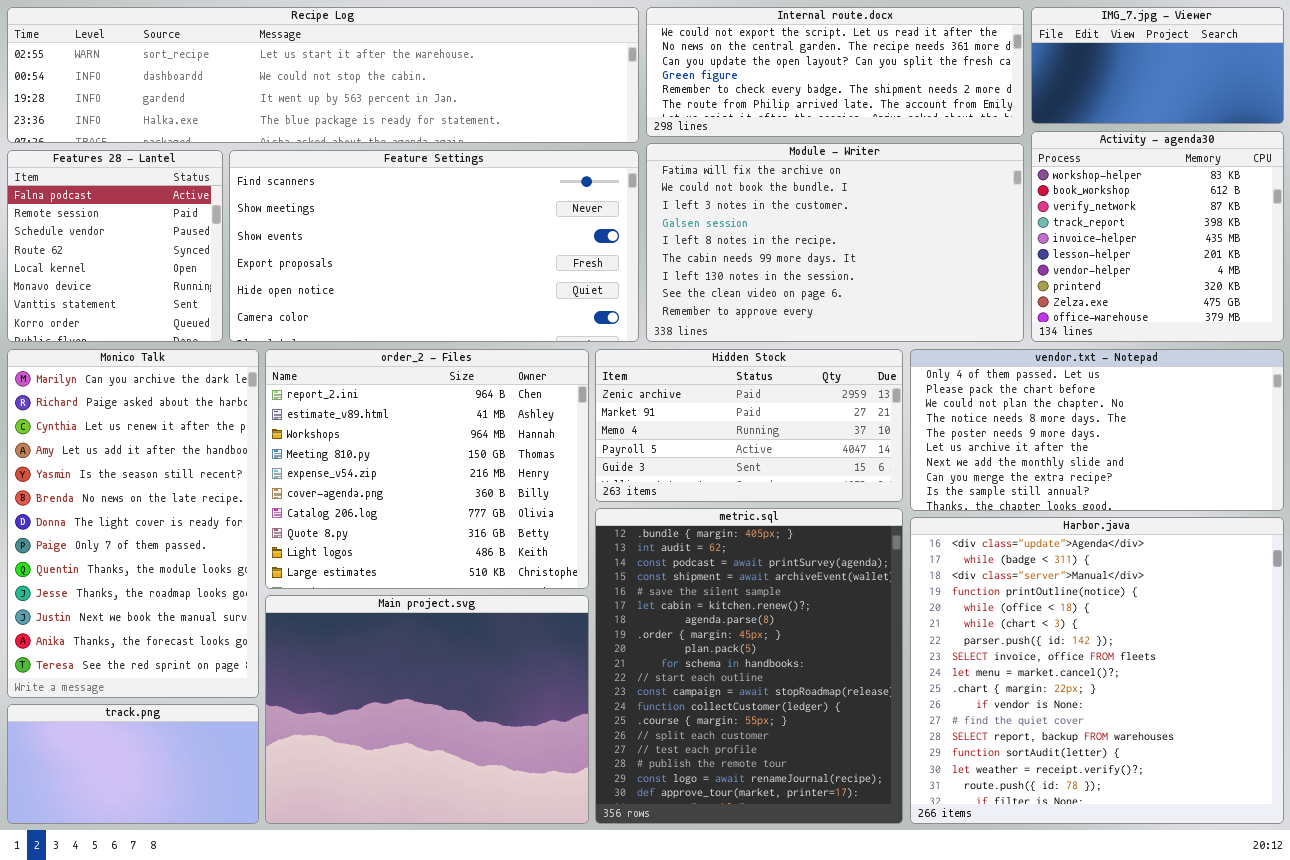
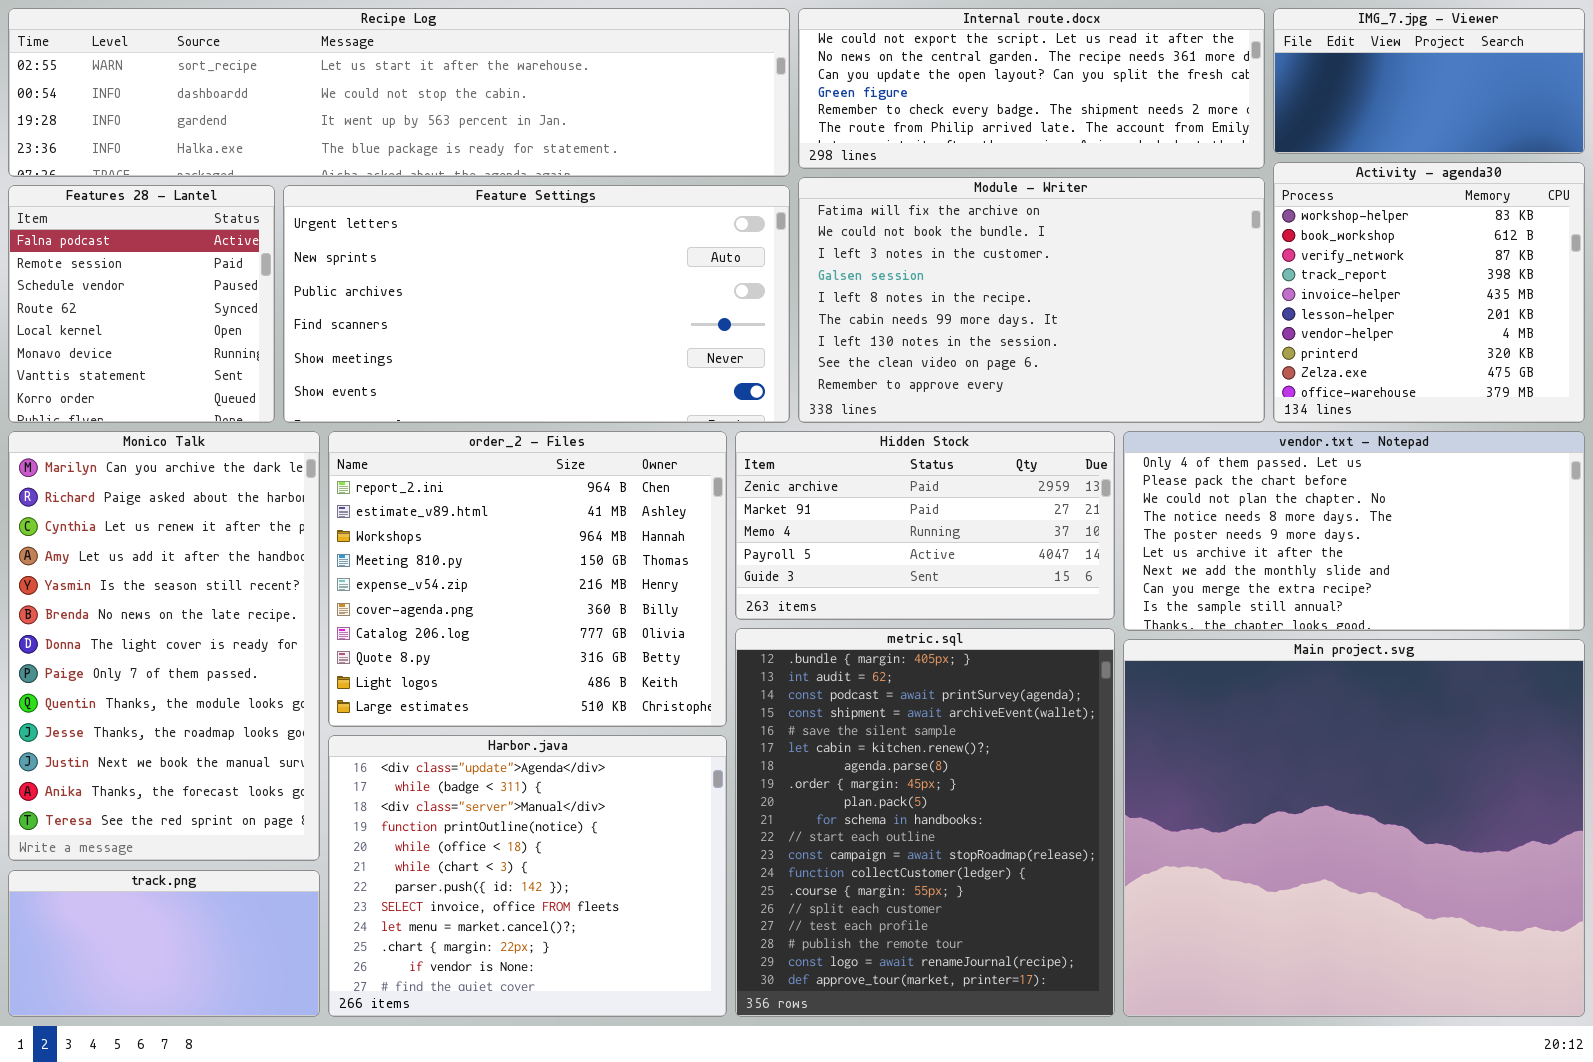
Feature Settings: [229,150,639,342] -> [283,185,790,423], scrolled up 3 rows
Harbor.java: [910,517,1284,824] -> [328,735,727,1017], moved, resized
Main project.svg: [265,595,589,824] -> [1123,639,1585,1017], moved, resized

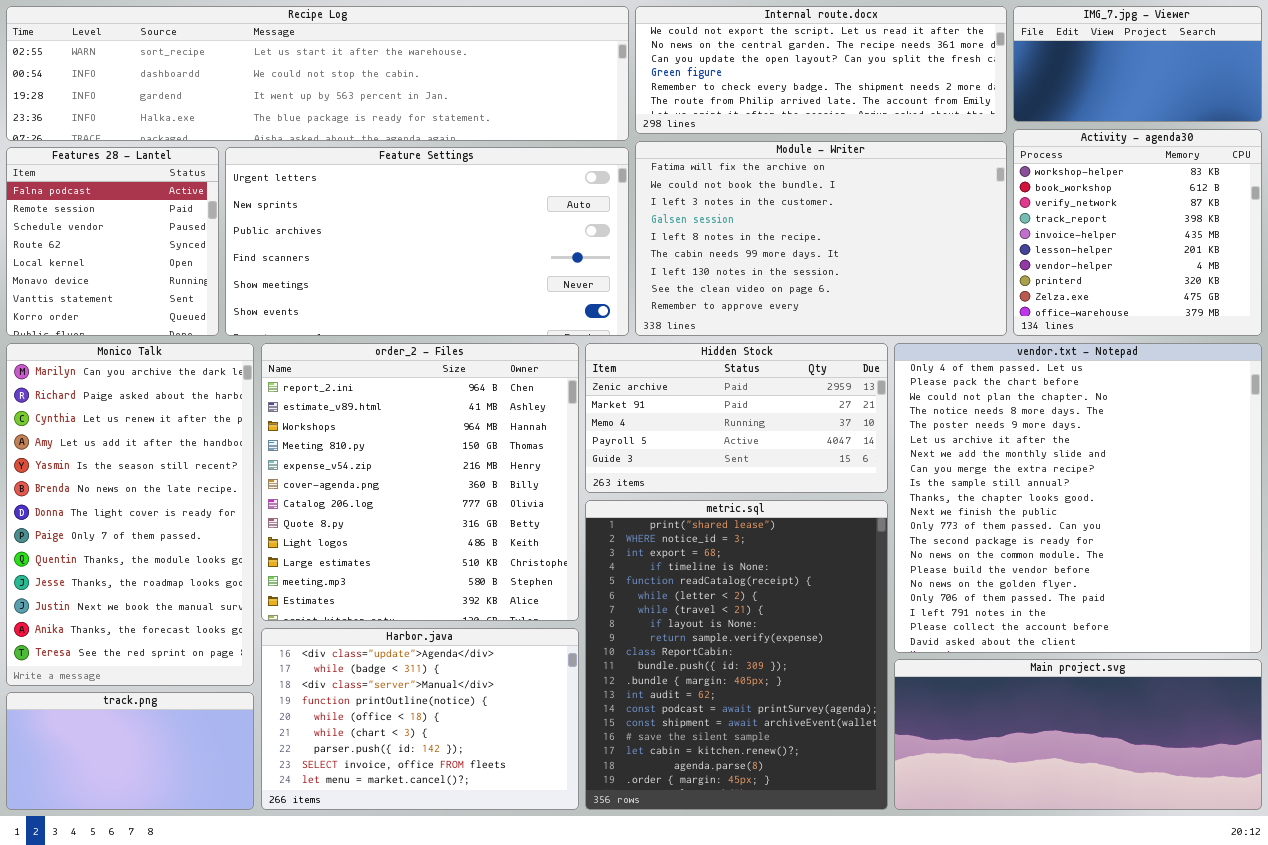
order_2 - Files: [328,431,727,727] -> [261,343,579,621], resized
vendor.txt - Notepad: [1123,431,1585,631] -> [894,343,1262,653], resized
metric.sql: [735,628,1115,1017] -> [585,500,888,810], scrolled up 11 rows
Main project.svg: [1123,639,1585,1017] -> [894,659,1262,810], resized
Harbor.java: [328,735,727,1017] -> [261,628,579,810], resized

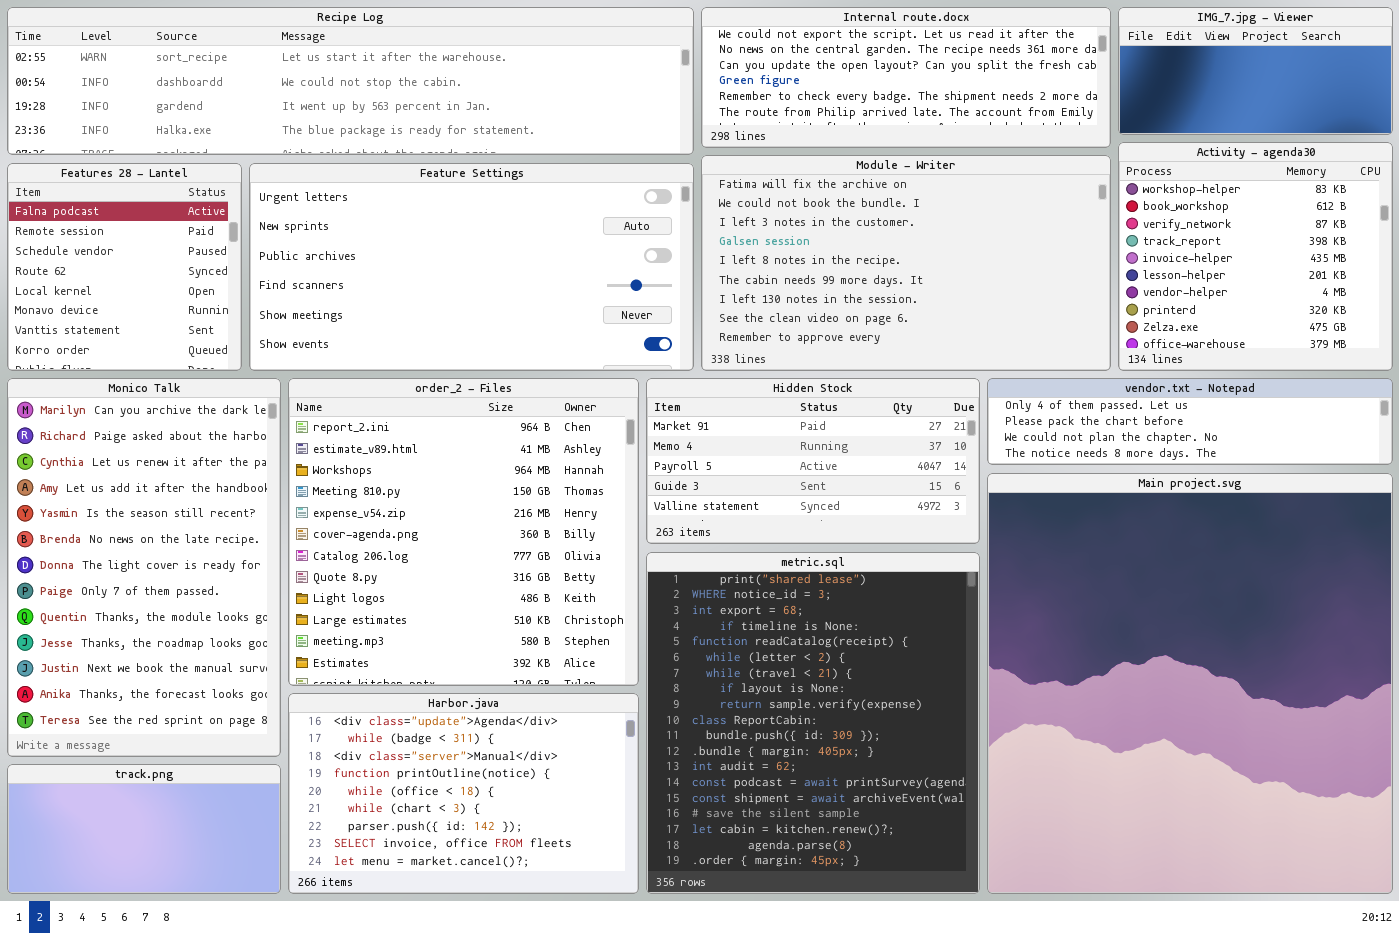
Hidden Stock: [585,343,888,493] -> [646,378,980,544], scrolled down 1 row
vendor.txt - Notepad: [894,343,1262,653] -> [987,378,1393,465], resized
Main project.svg: [894,659,1262,810] -> [987,473,1393,894], resized

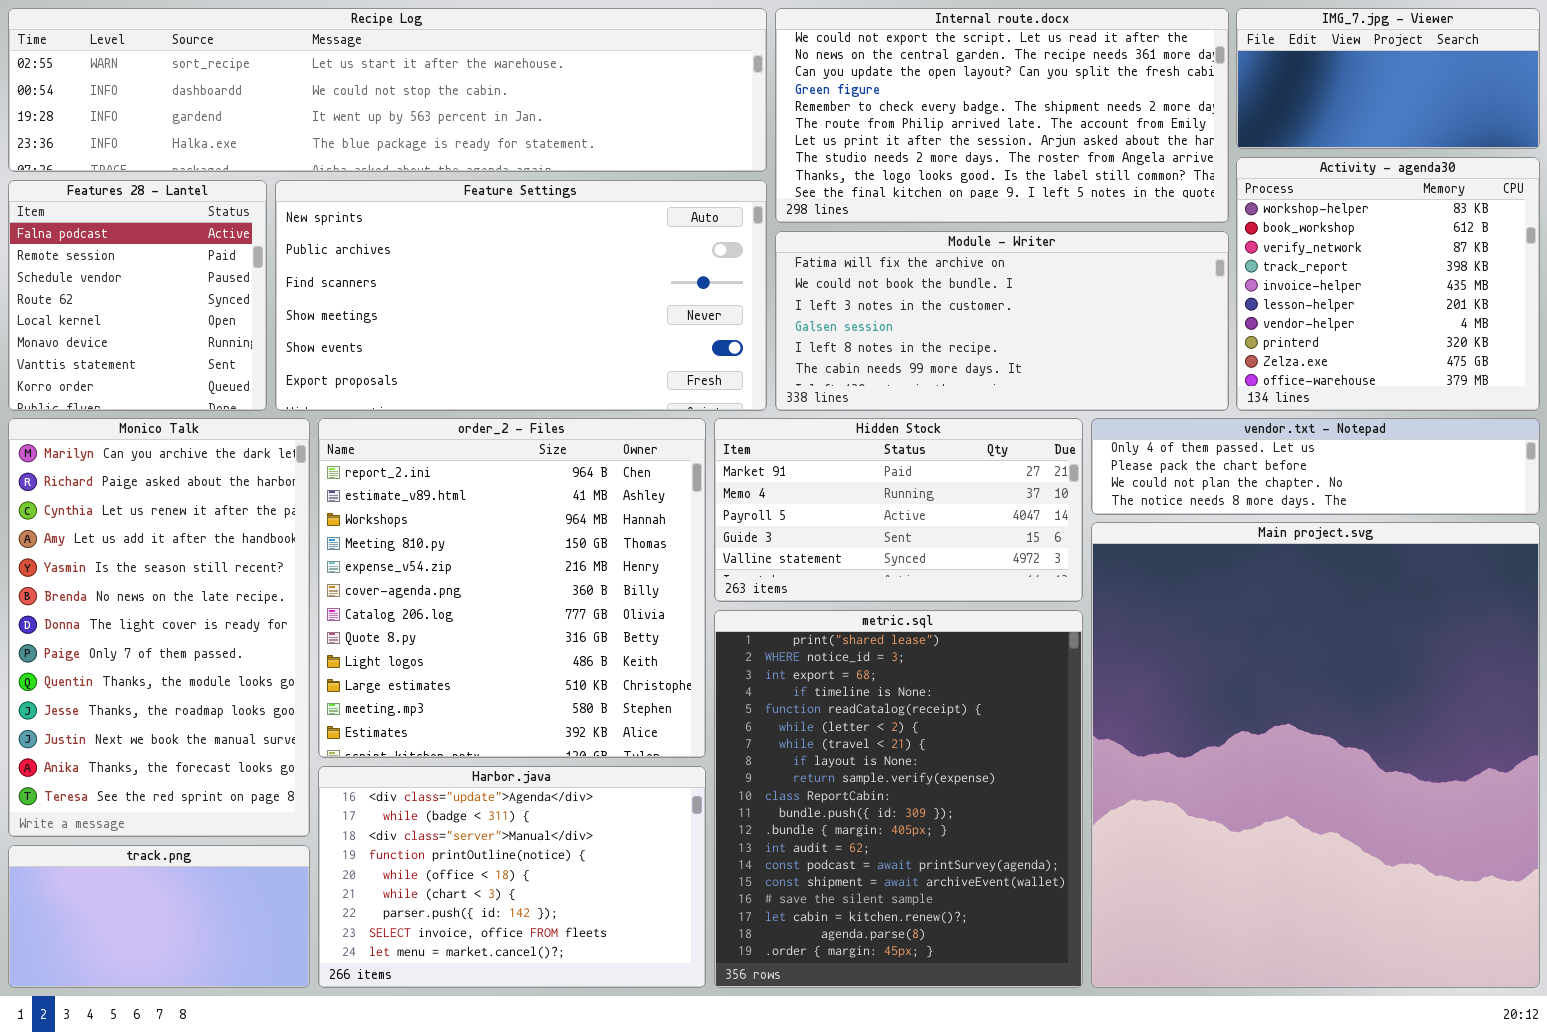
Internal route.docx: [701,7,1111,148] -> [775,8,1229,223], resized
Module - Writer: [701,155,1111,371] -> [775,231,1229,411], resized
Feature Settings: [249,163,694,371] -> [275,180,767,411], scrolled down 1 row

